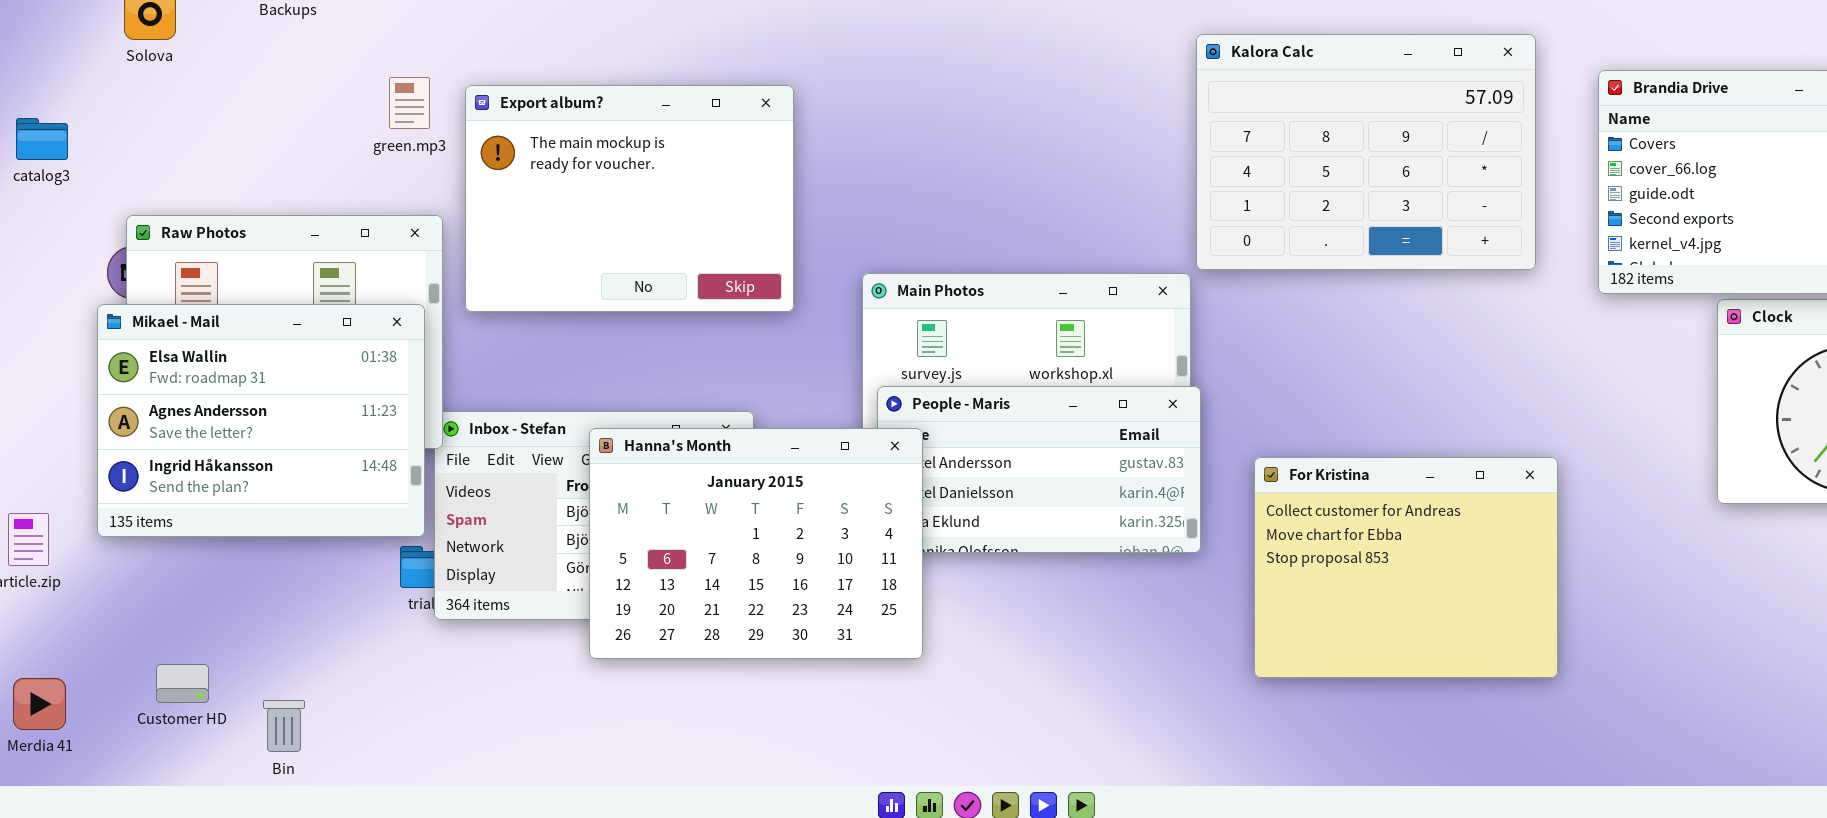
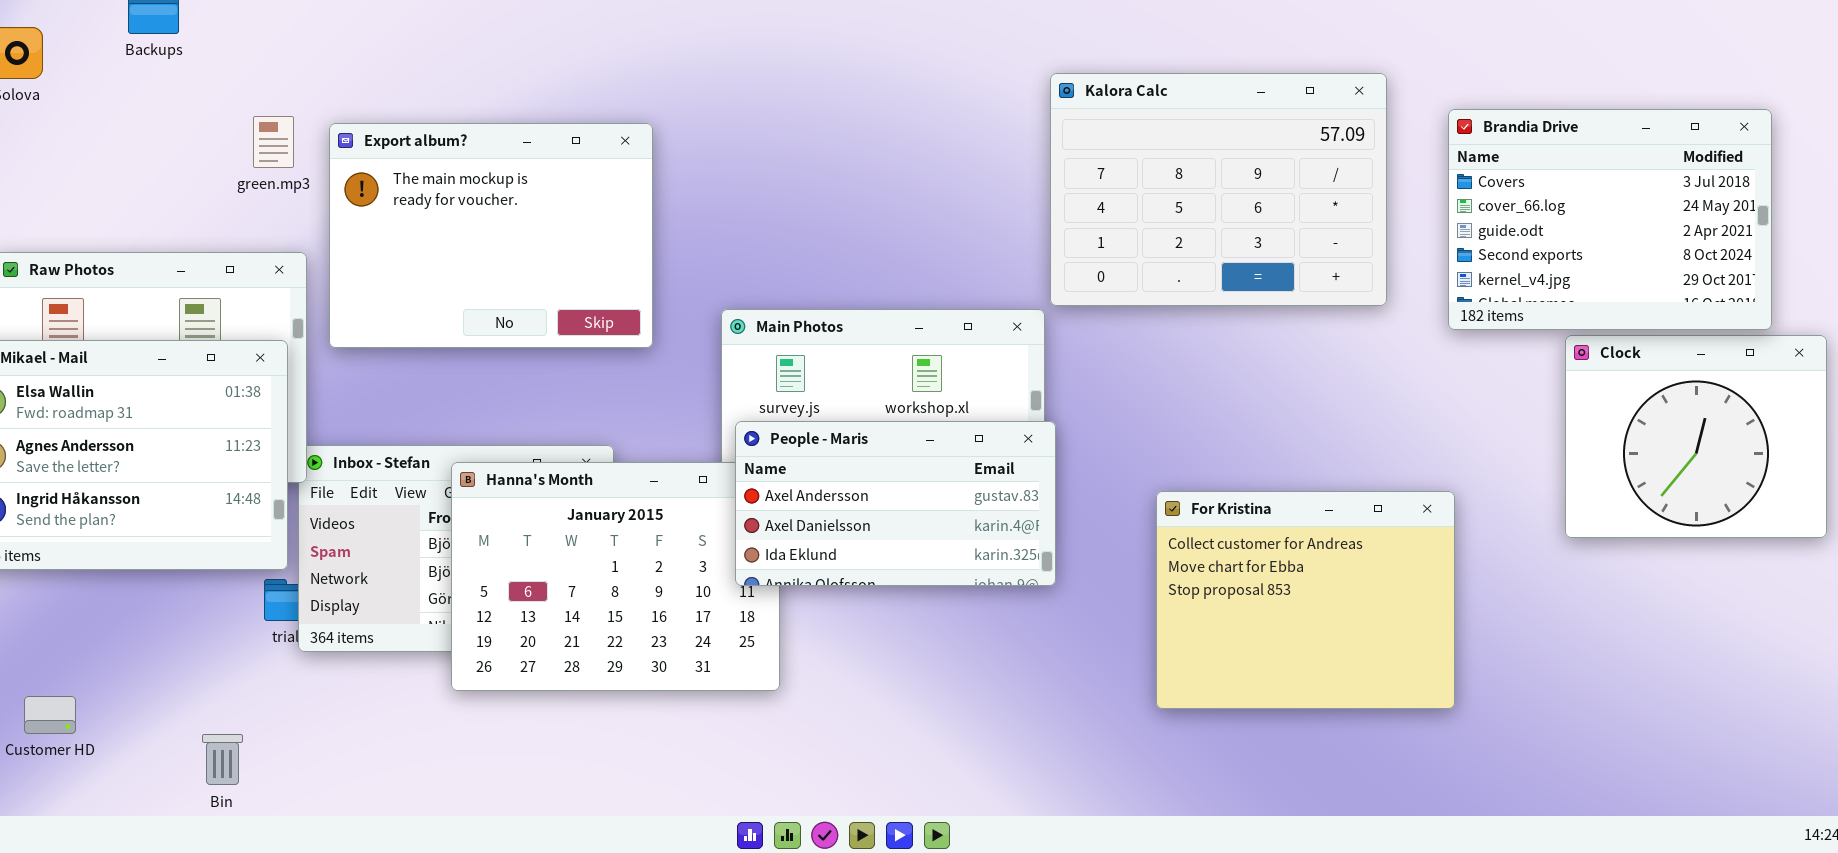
People - Maris: [877,386,1201,553] -> [735,421,1056,586], raised
For Kristina: [1254,457,1558,678] -> [1156,491,1455,709], moved
Bin: [263,700,305,752] -> [202,734,243,785], moved

